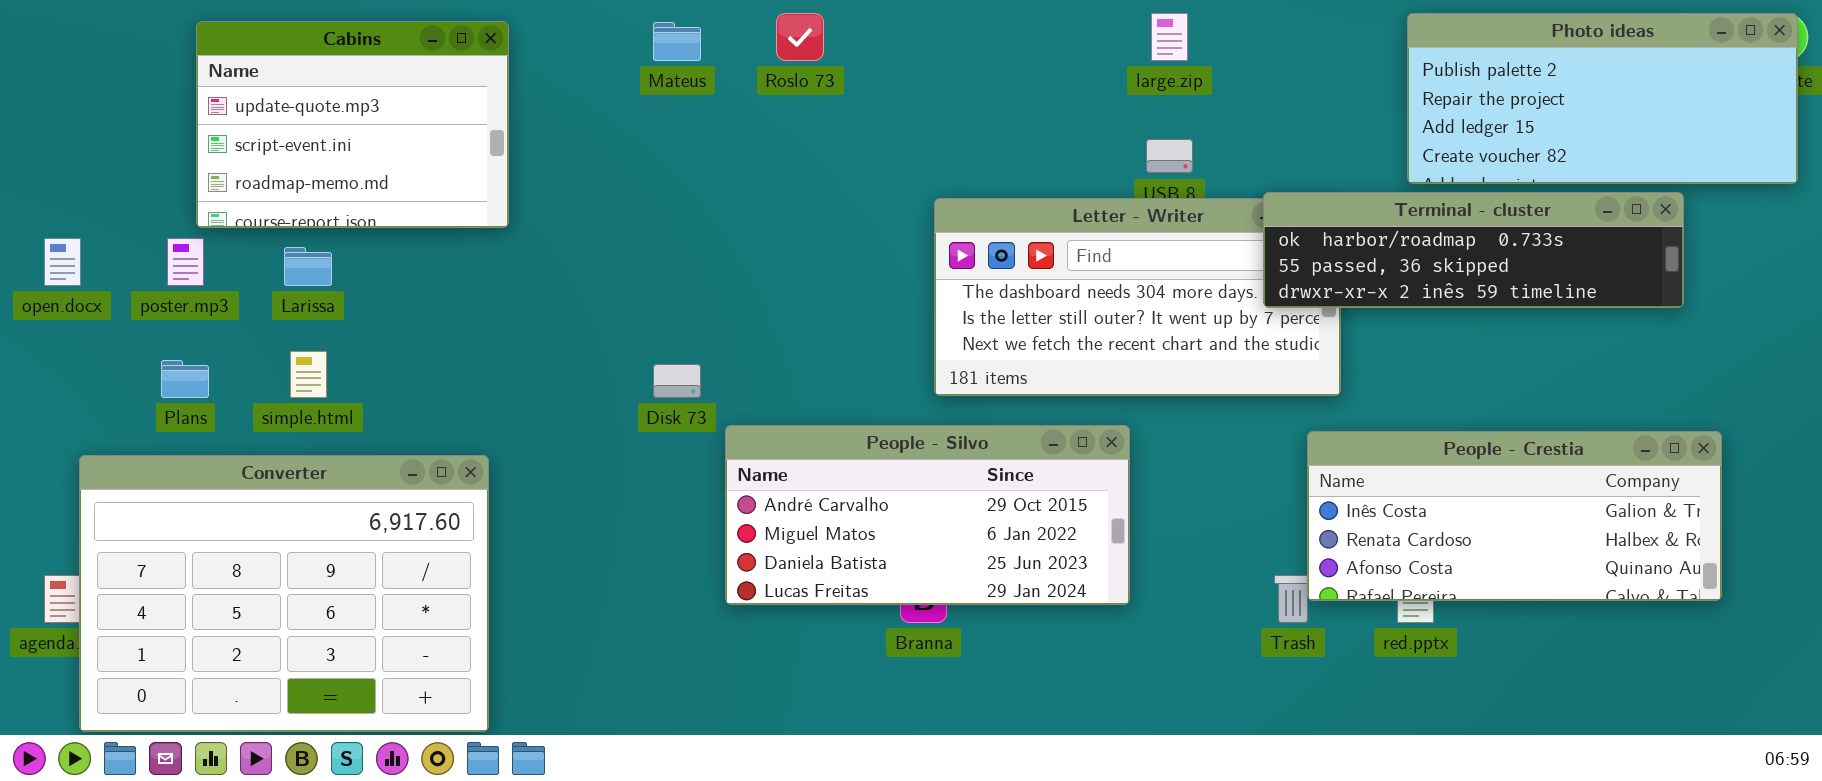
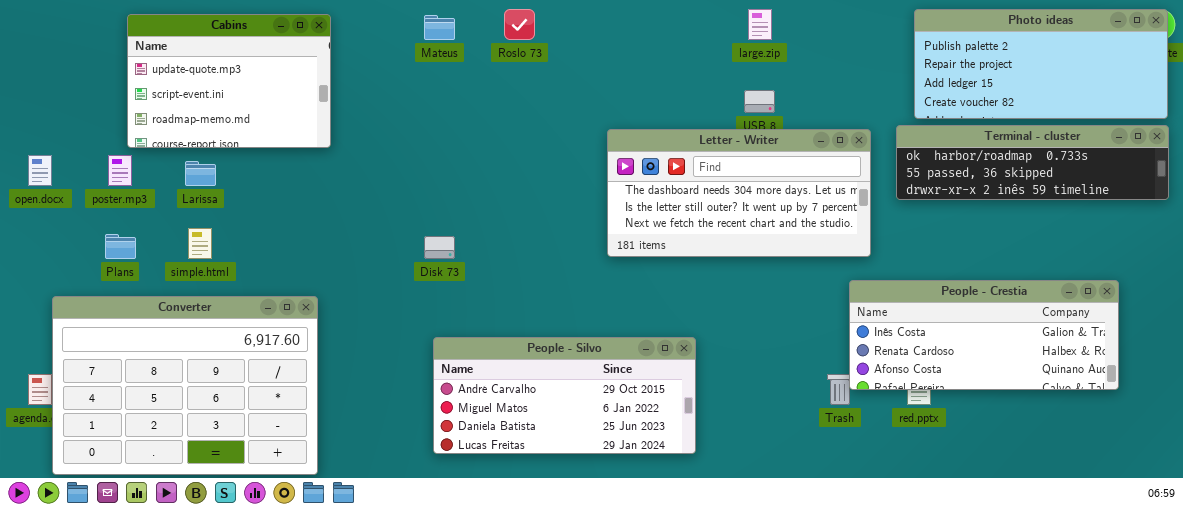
Terminal - cluster: [1263,192,1684,308] -> [896,125,1169,200], moved
People - Silvo: [725,425,1130,605] -> [433,337,696,454], moved

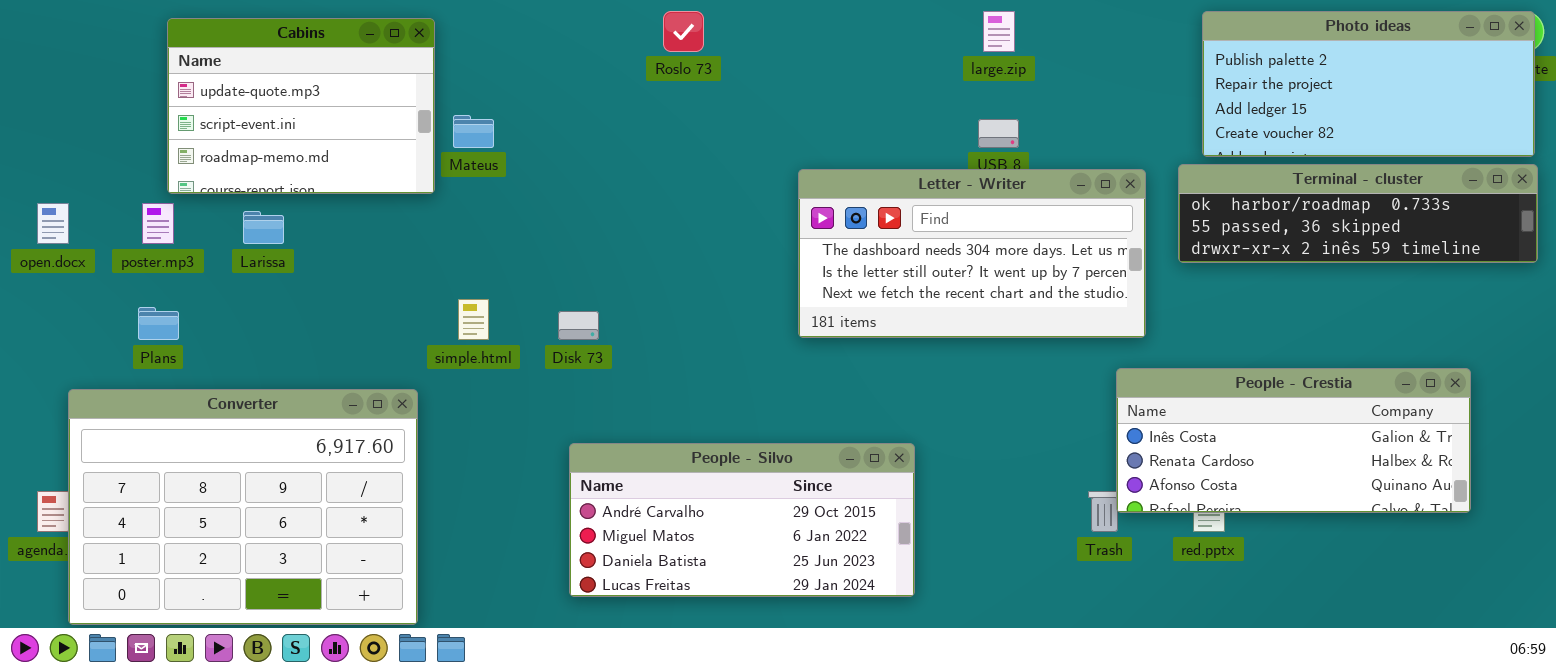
Mateus: [424,15,455,40] -> [453,115,494,148], moved
simple.html: [188,228,212,259] -> [458,299,489,340], moved

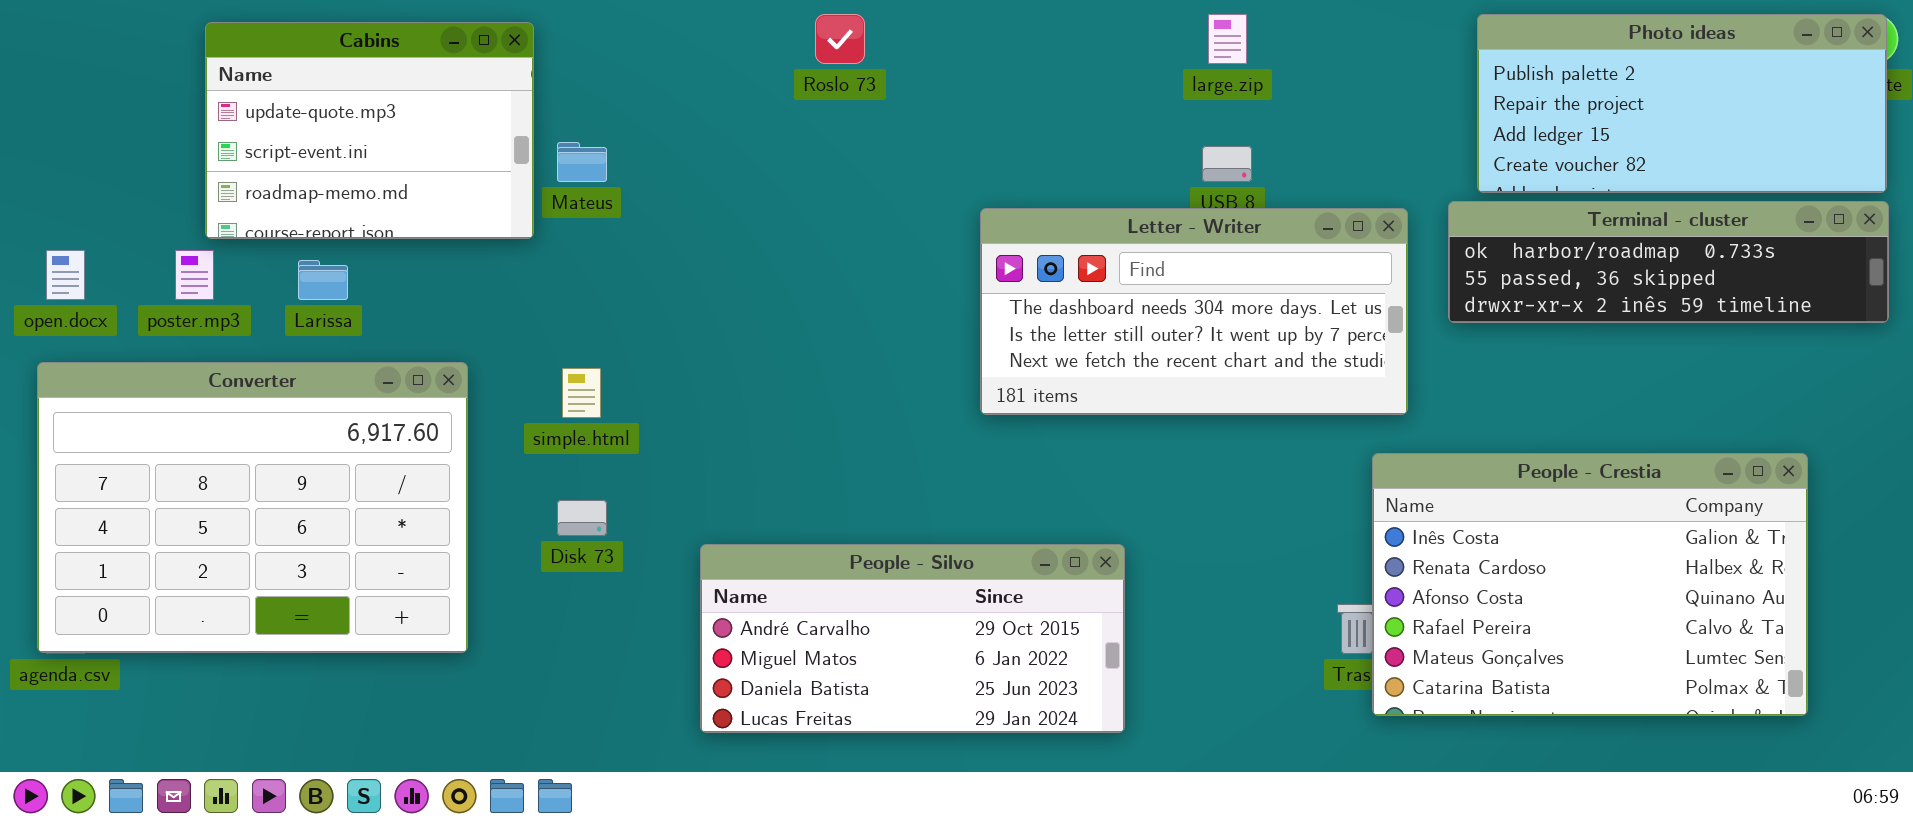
Disk 73: [558,311,599,340] -> [557,500,607,536], moved
People - Crestia: [1116,368,1471,513] -> [1372,453,1808,716], resized
Converter: [68,389,418,625] -> [37,362,468,653], moved

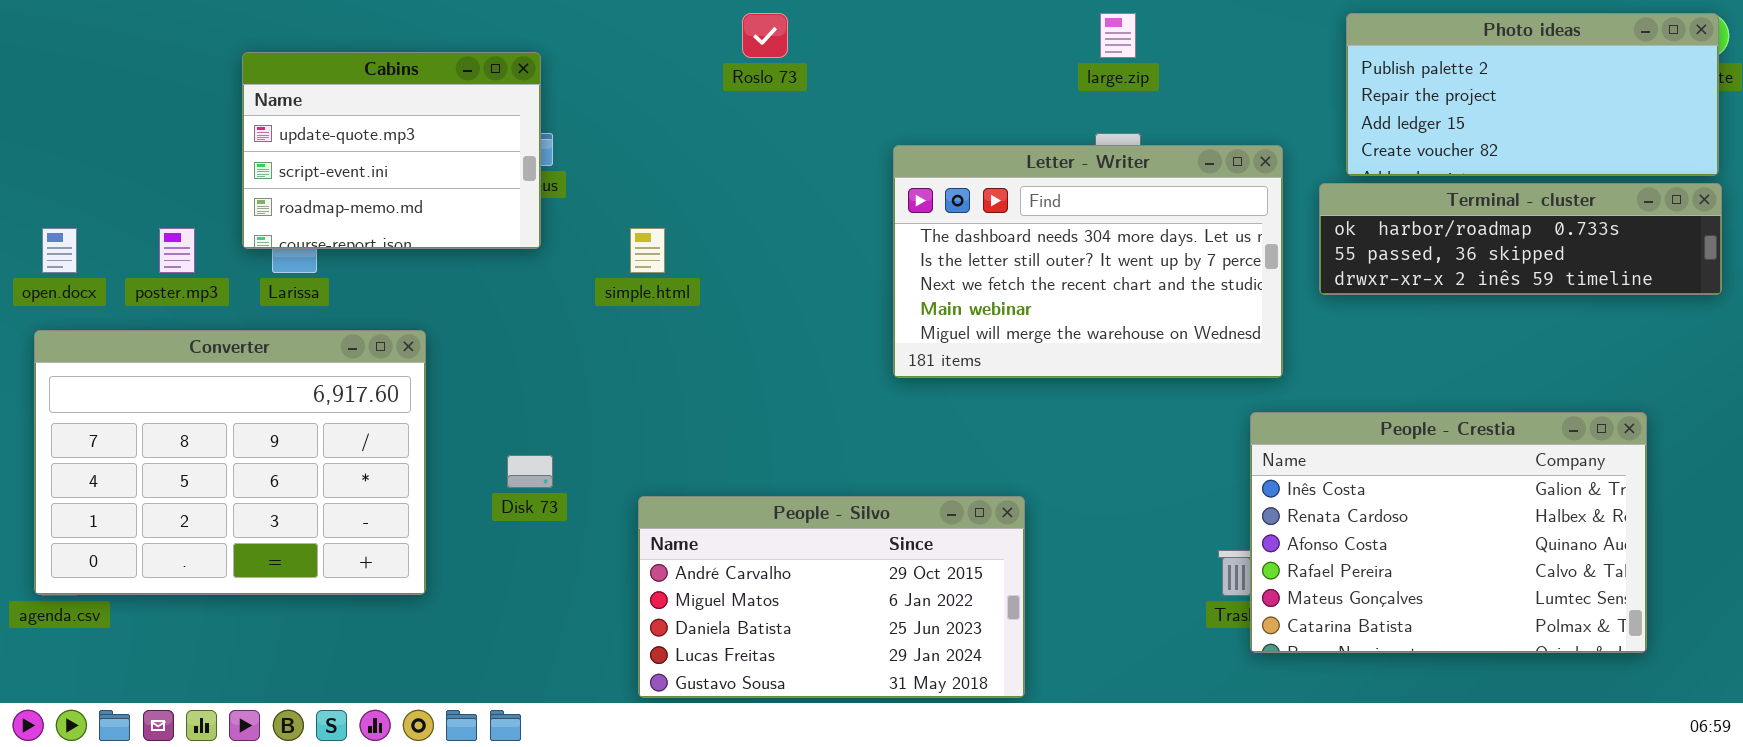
Cabins: [205,22,534,239] -> [242,52,541,249], moved
Letter - Writer: [980,208,1408,415] -> [893,145,1283,378], resized
simple.html: [562,368,601,418] -> [630,228,665,273], moved
People - Silvo: [700,544,1125,733] -> [638,496,1025,698], resized

